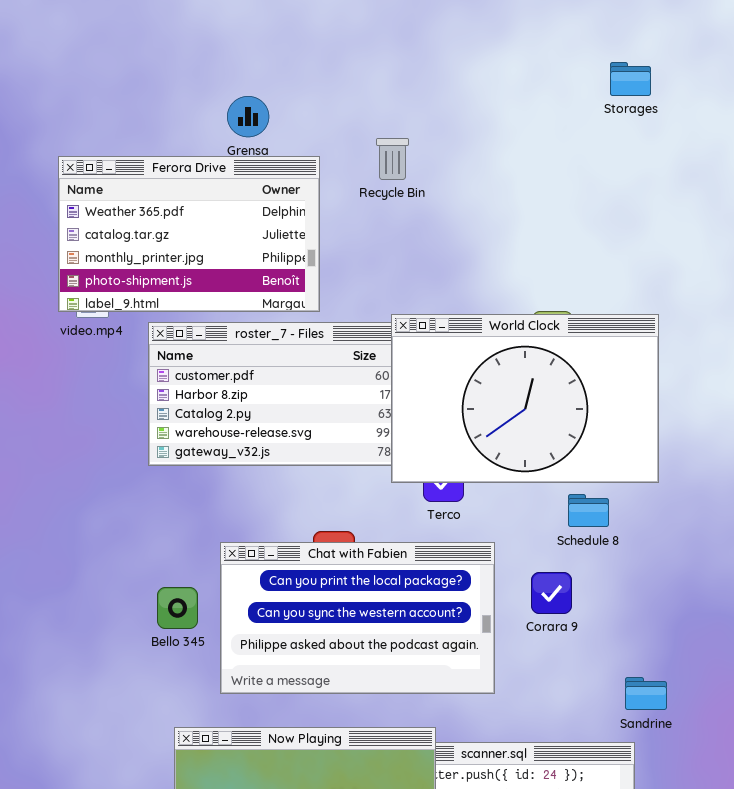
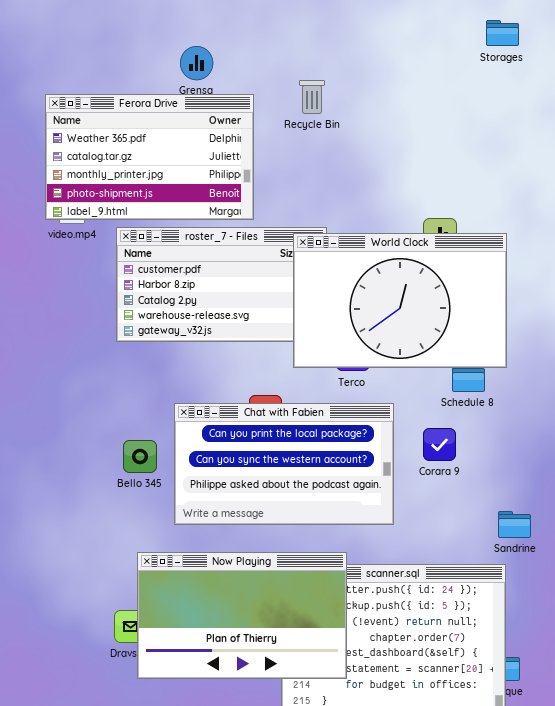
World Clock: [391,314,659,483] -> [293,233,507,368], moved

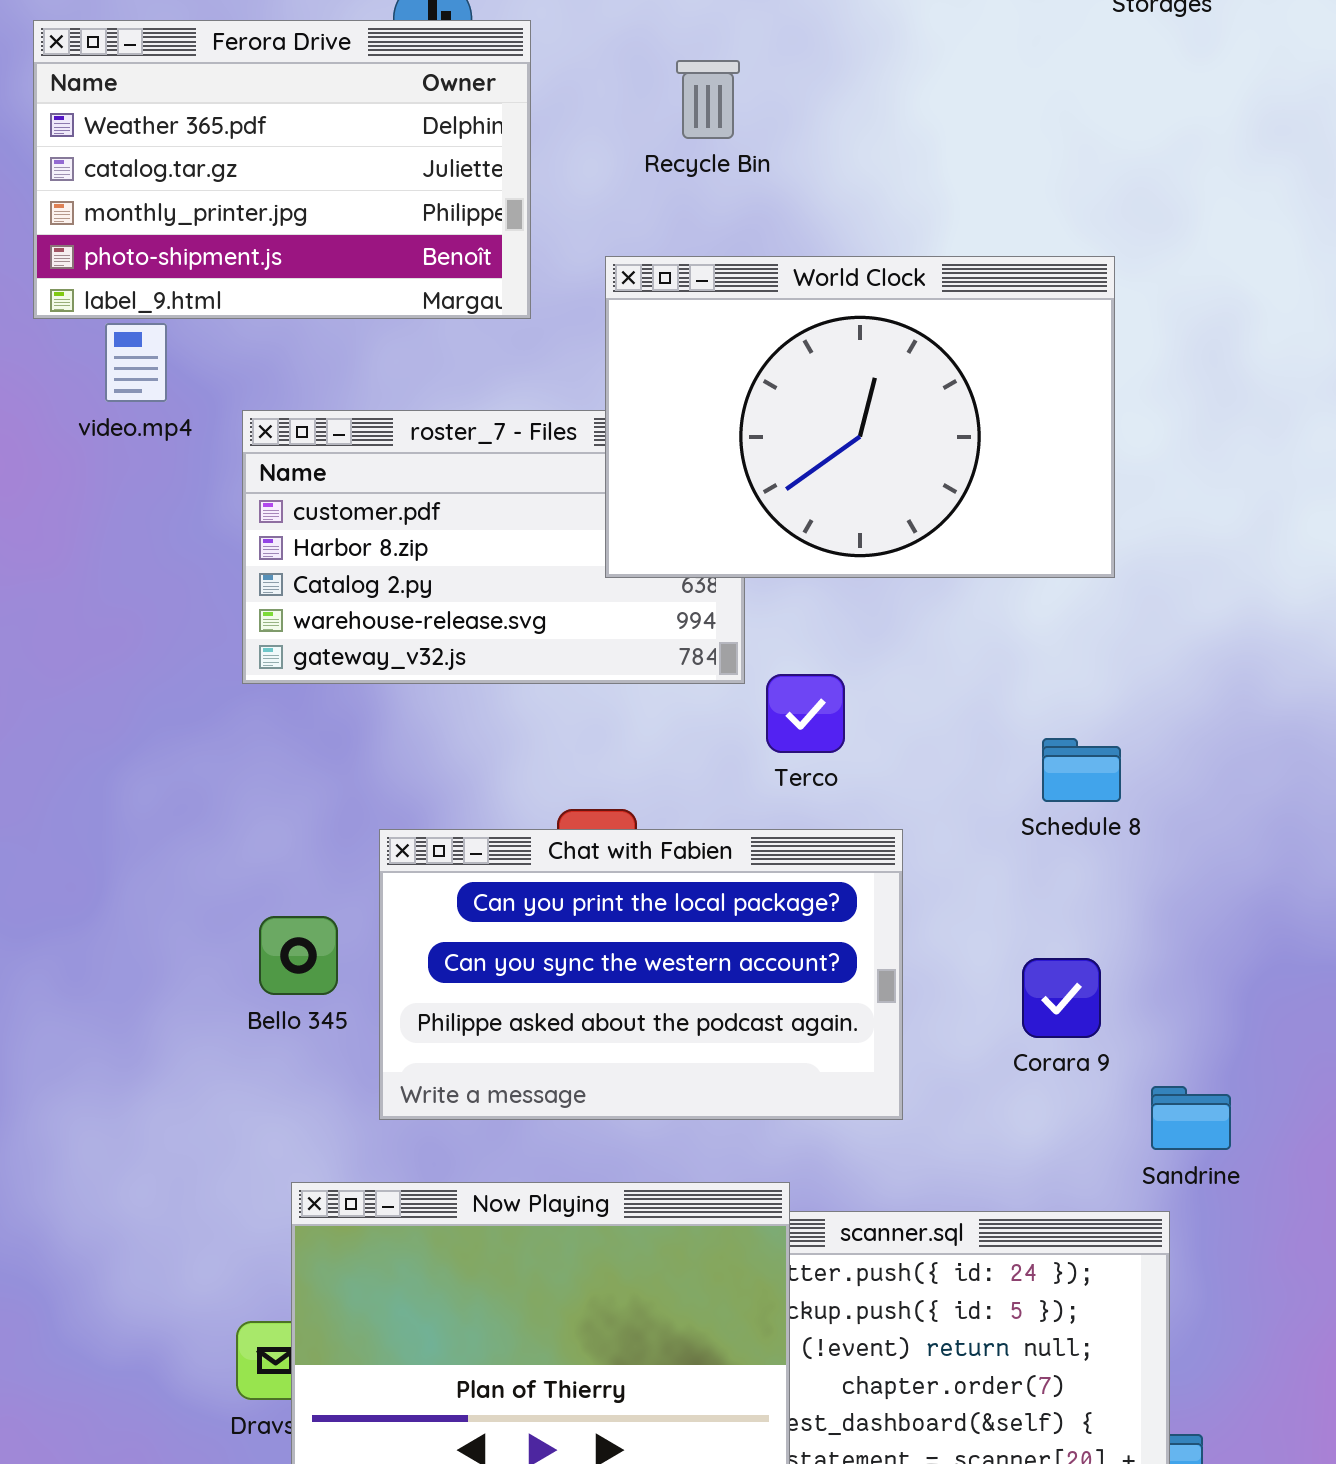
Ferora Drive: [45,94,254,220] -> [33,20,531,319], moved
World Clock: [293,233,507,368] -> [605,256,1115,578], moved
Corara 9: [423,428,456,461] -> [1022,958,1101,1038], moved

